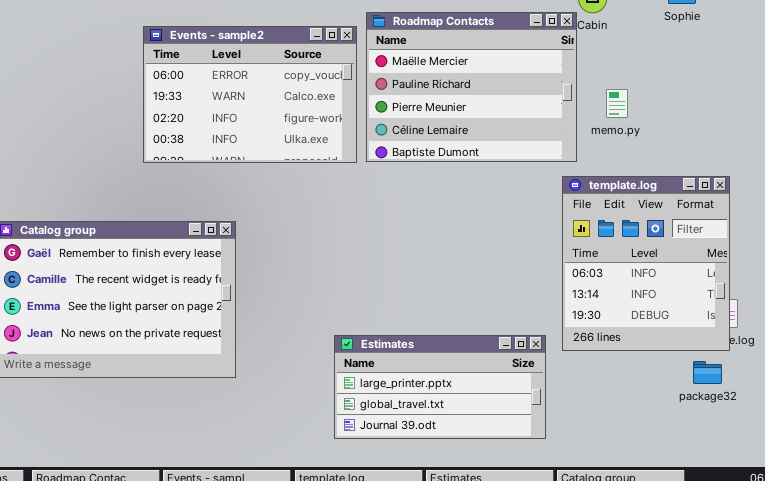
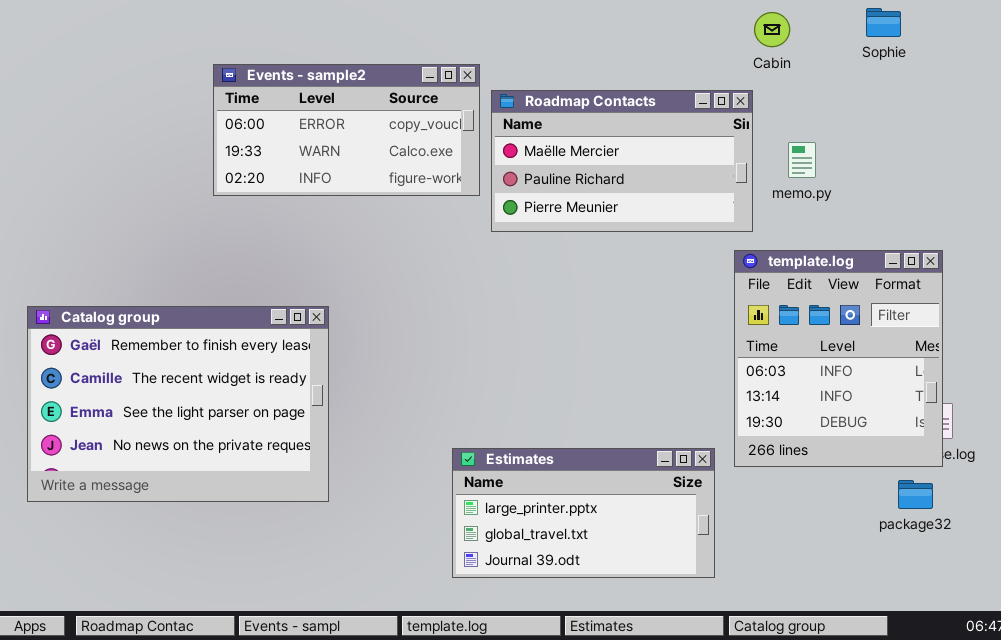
Roadmap Contacts: [366,12,577,162] -> [491,90,753,232], resized
Events - sample2: [143,26,357,163] -> [213,64,480,196], resized

